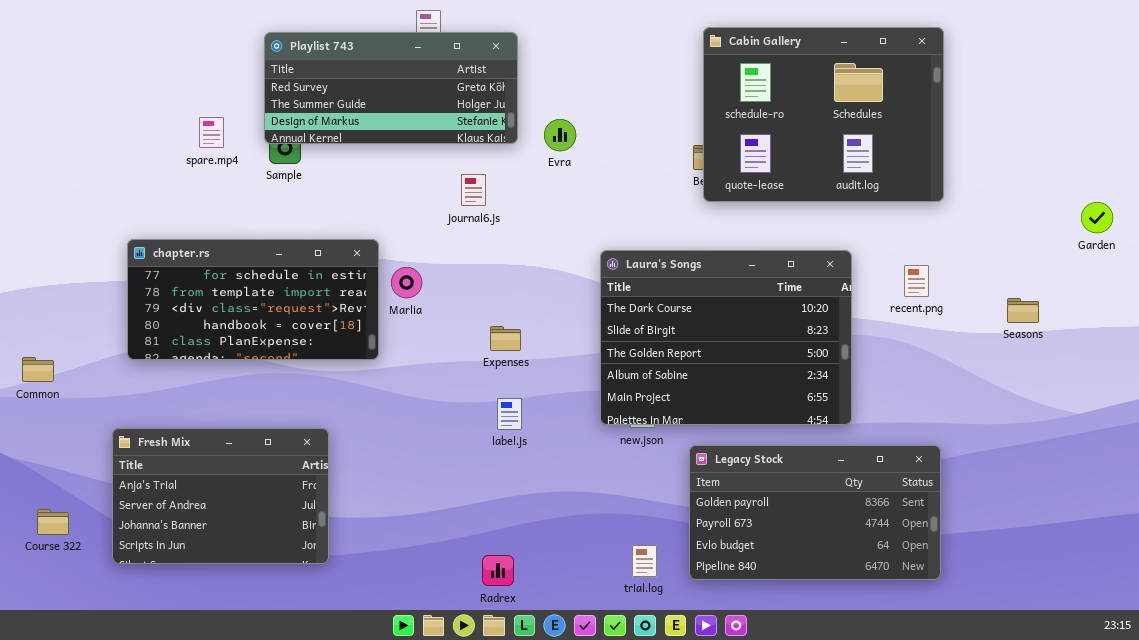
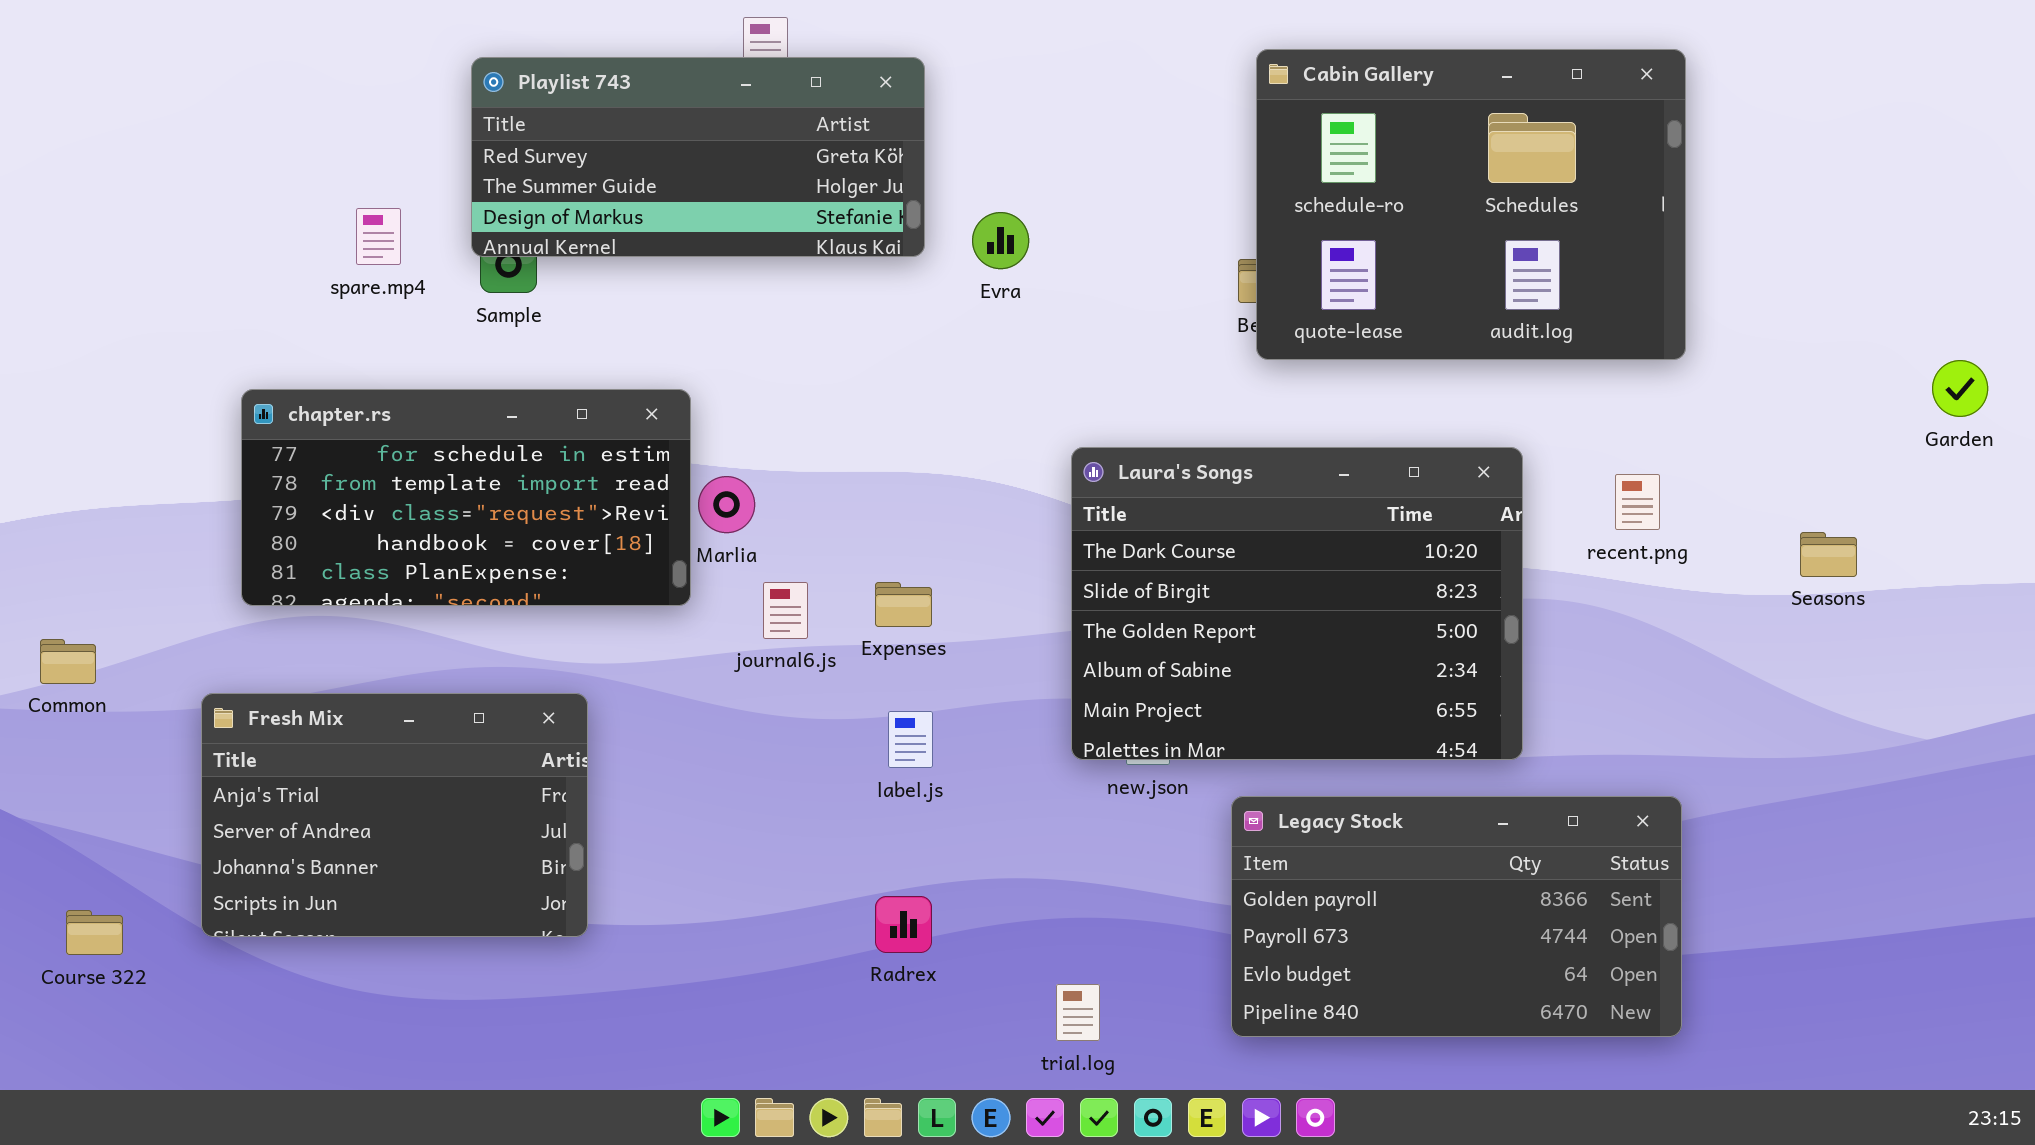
journal6.js: [461,174,486,206] -> [763,582,808,639], moved
chapter.rs: [127,239,379,360] -> [241,389,691,606], moved
Fresh Mix: [112,428,329,564] -> [201,693,588,937], moved
trial.log: [632,545,657,577] -> [1056,984,1100,1041], moved
Radrex: [482,555,514,586] -> [875,896,932,953], moved

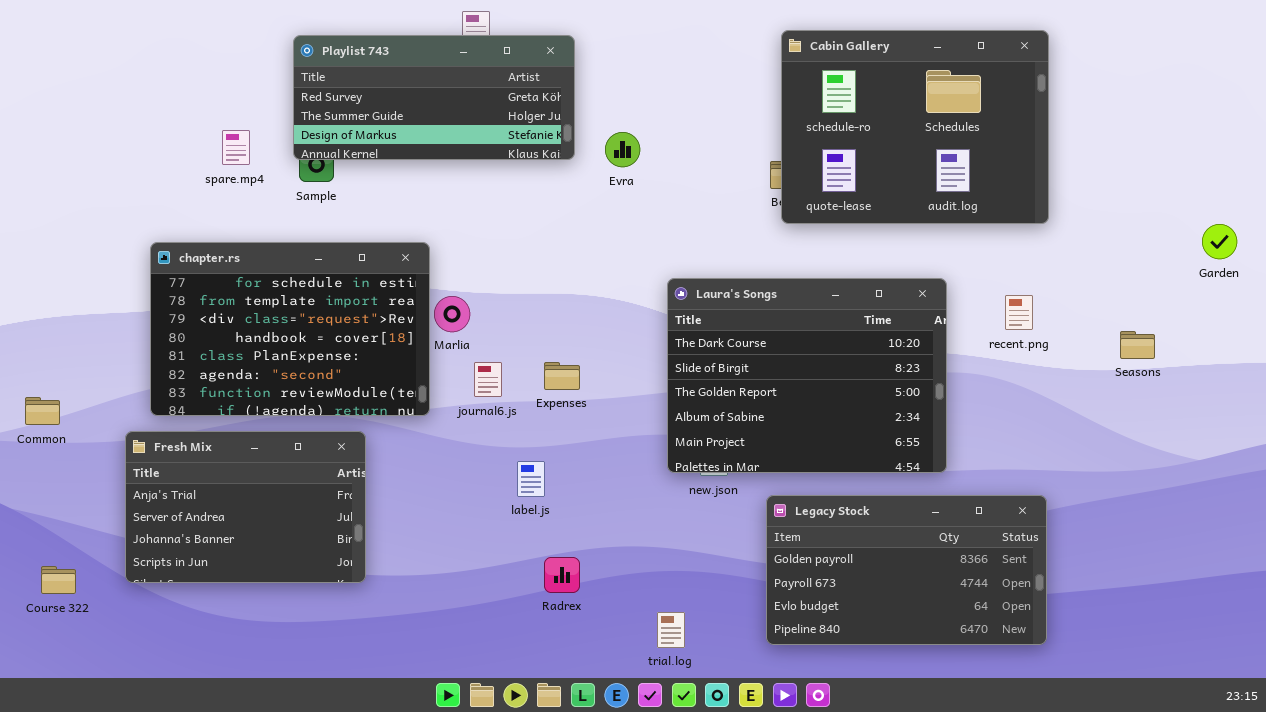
chapter.rs: [241,389,691,606] -> [150,242,430,416], resized
label.js: [888,711,933,768] -> [517,461,545,497], moved

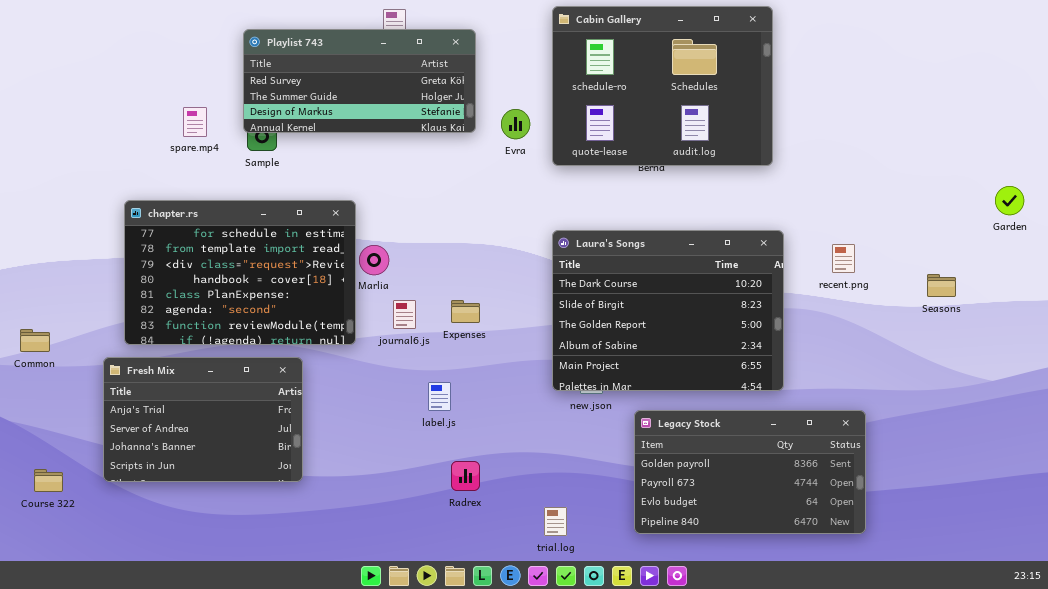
Cabin Gallery: [781,30,1049,224] -> [552,6,773,166], moved

